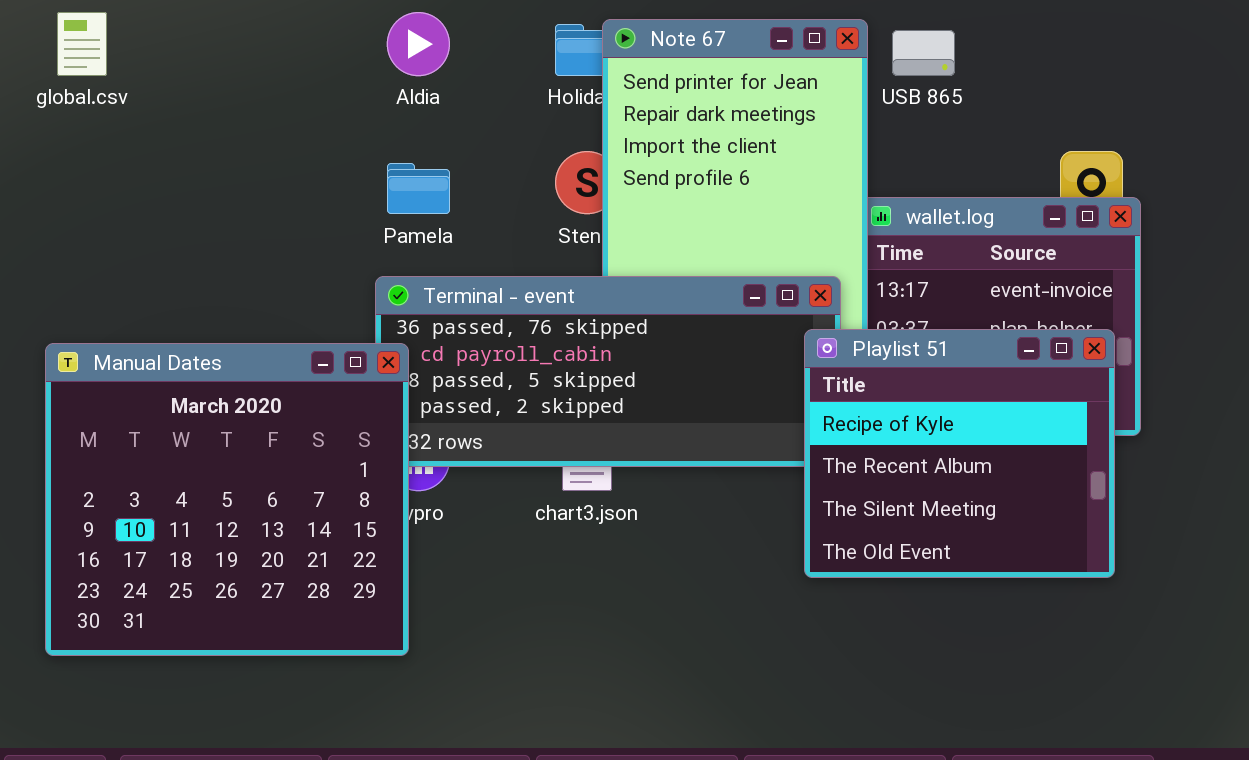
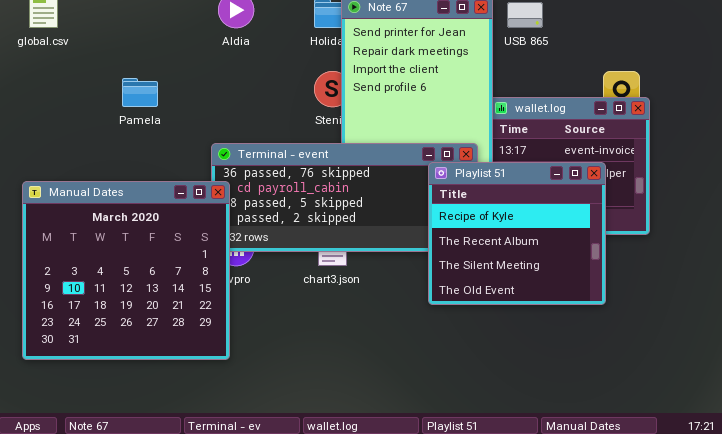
Pamela: [387,163,450,214] -> [122,78,158,107], moved
Playlist 51: [804,329,1115,578] -> [428,162,606,305], moved

